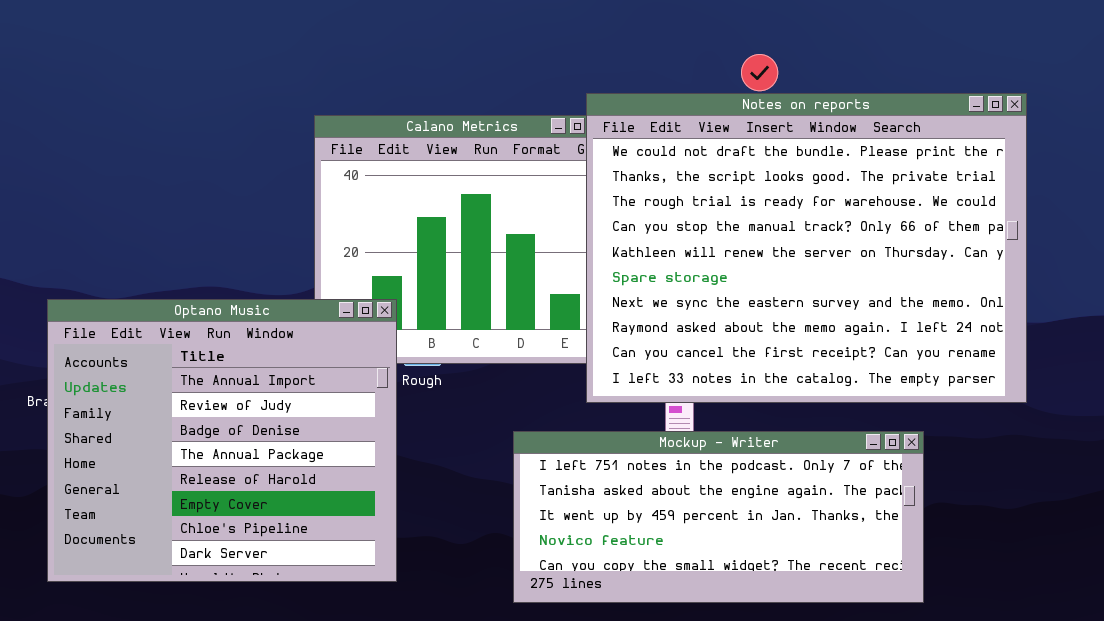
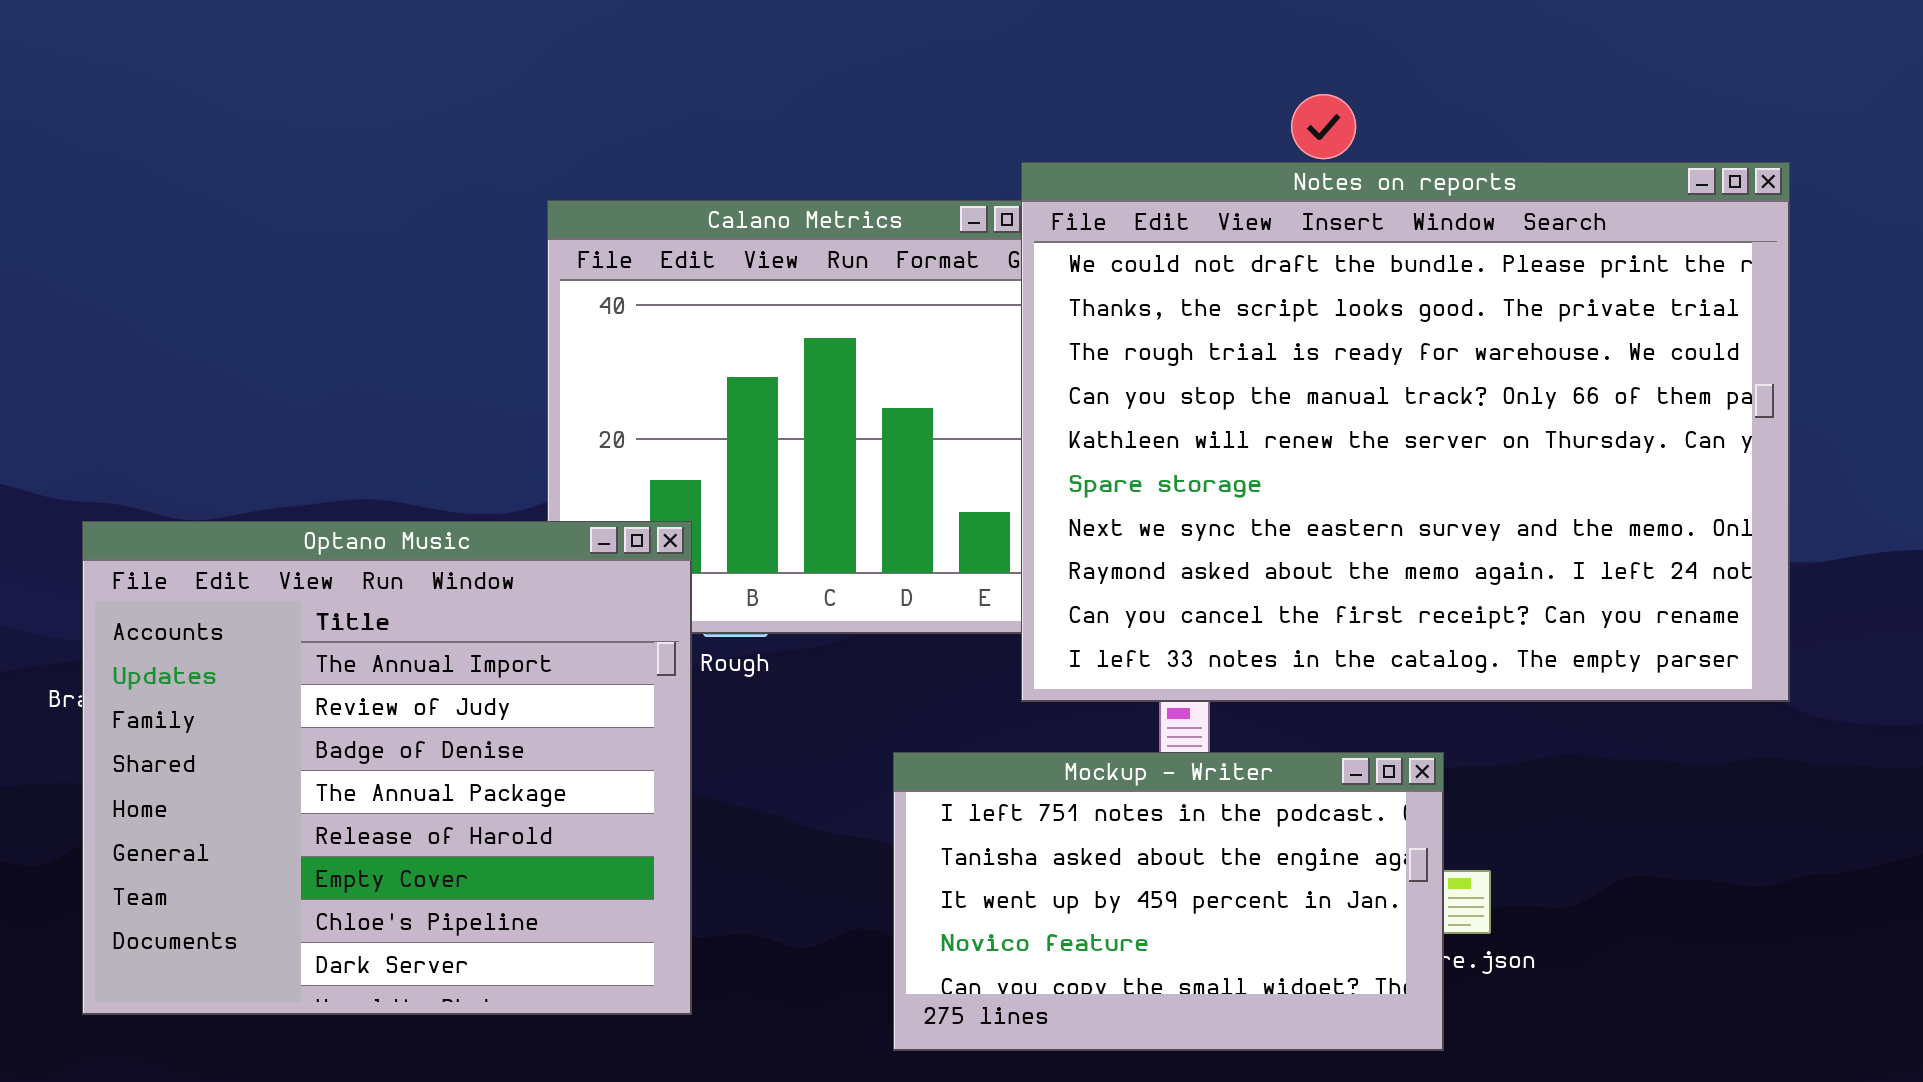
Mockup - Writer: [513,431,924,603] -> [893,752,1444,1051], resized

